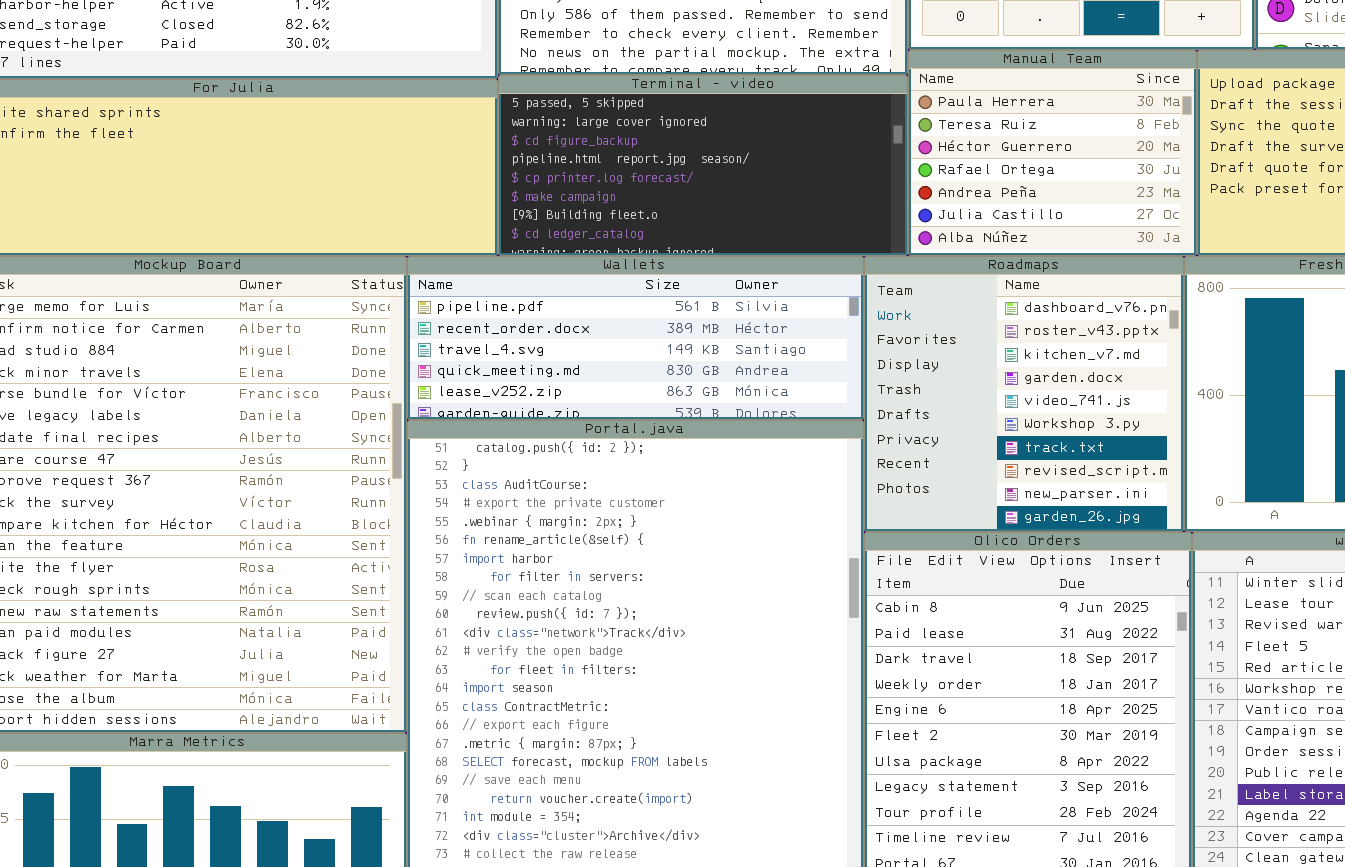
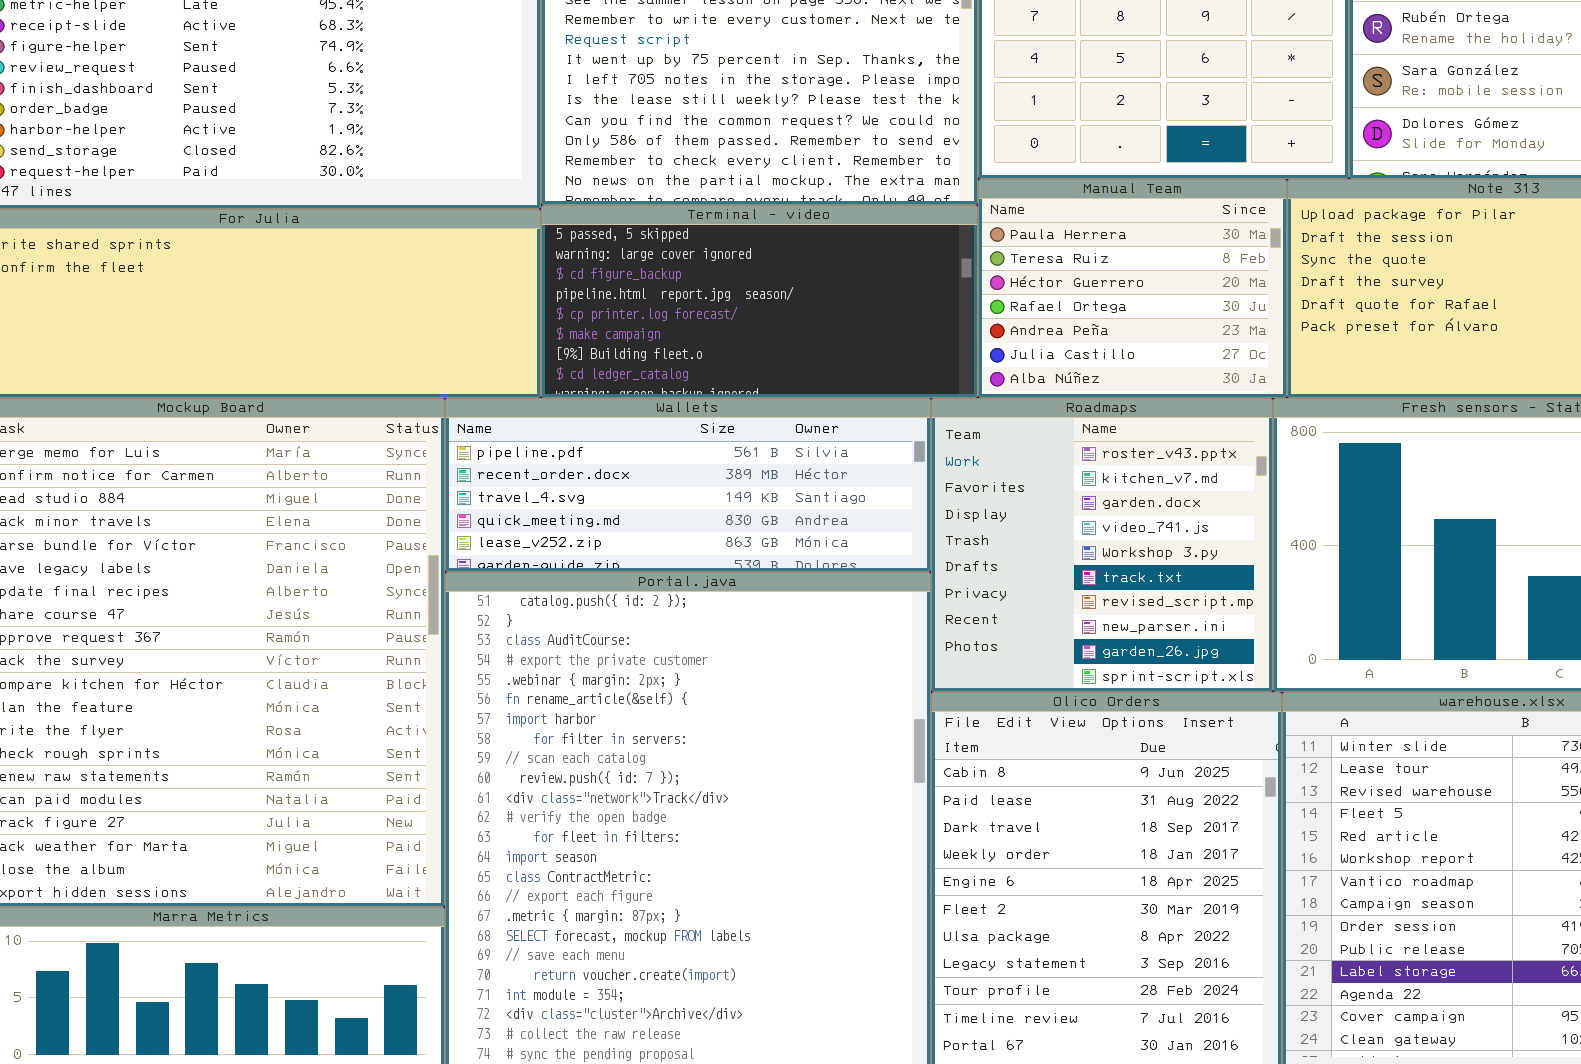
Roadmaps: [864,256,1184,532] -> [931,398,1273,692], scrolled down 1 row

